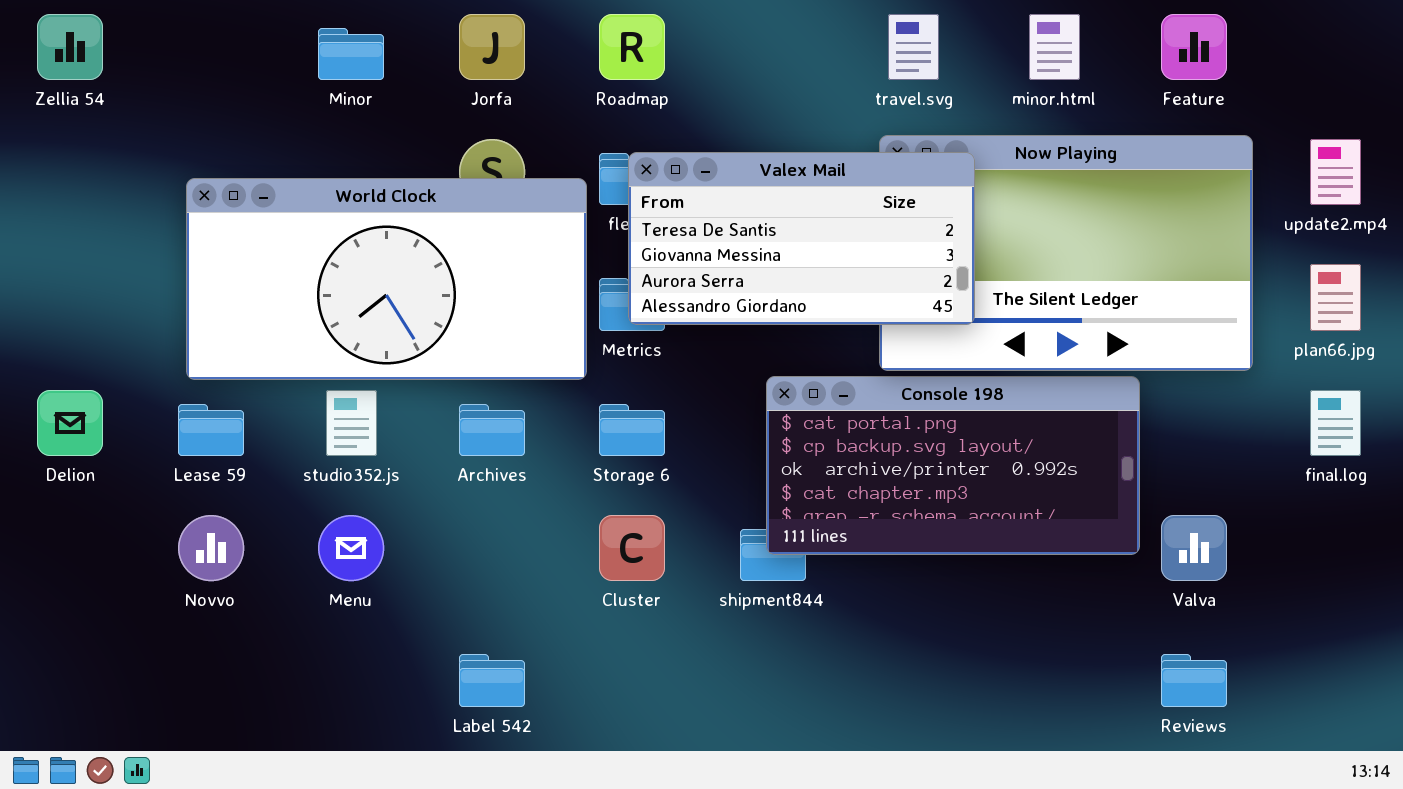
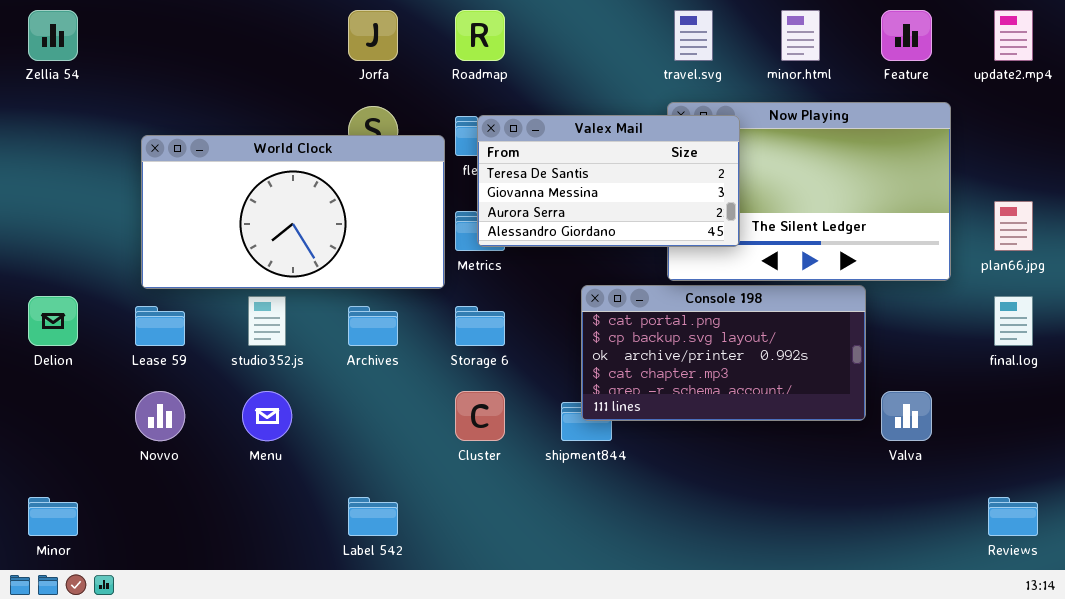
Minor: [318,28,384,80] -> [28,497,78,536], moved
update2.mp4: [1310,139,1361,205] -> [994,10,1033,61], moved
Reviews: [1161,654,1227,707] -> [988,497,1038,536], moved

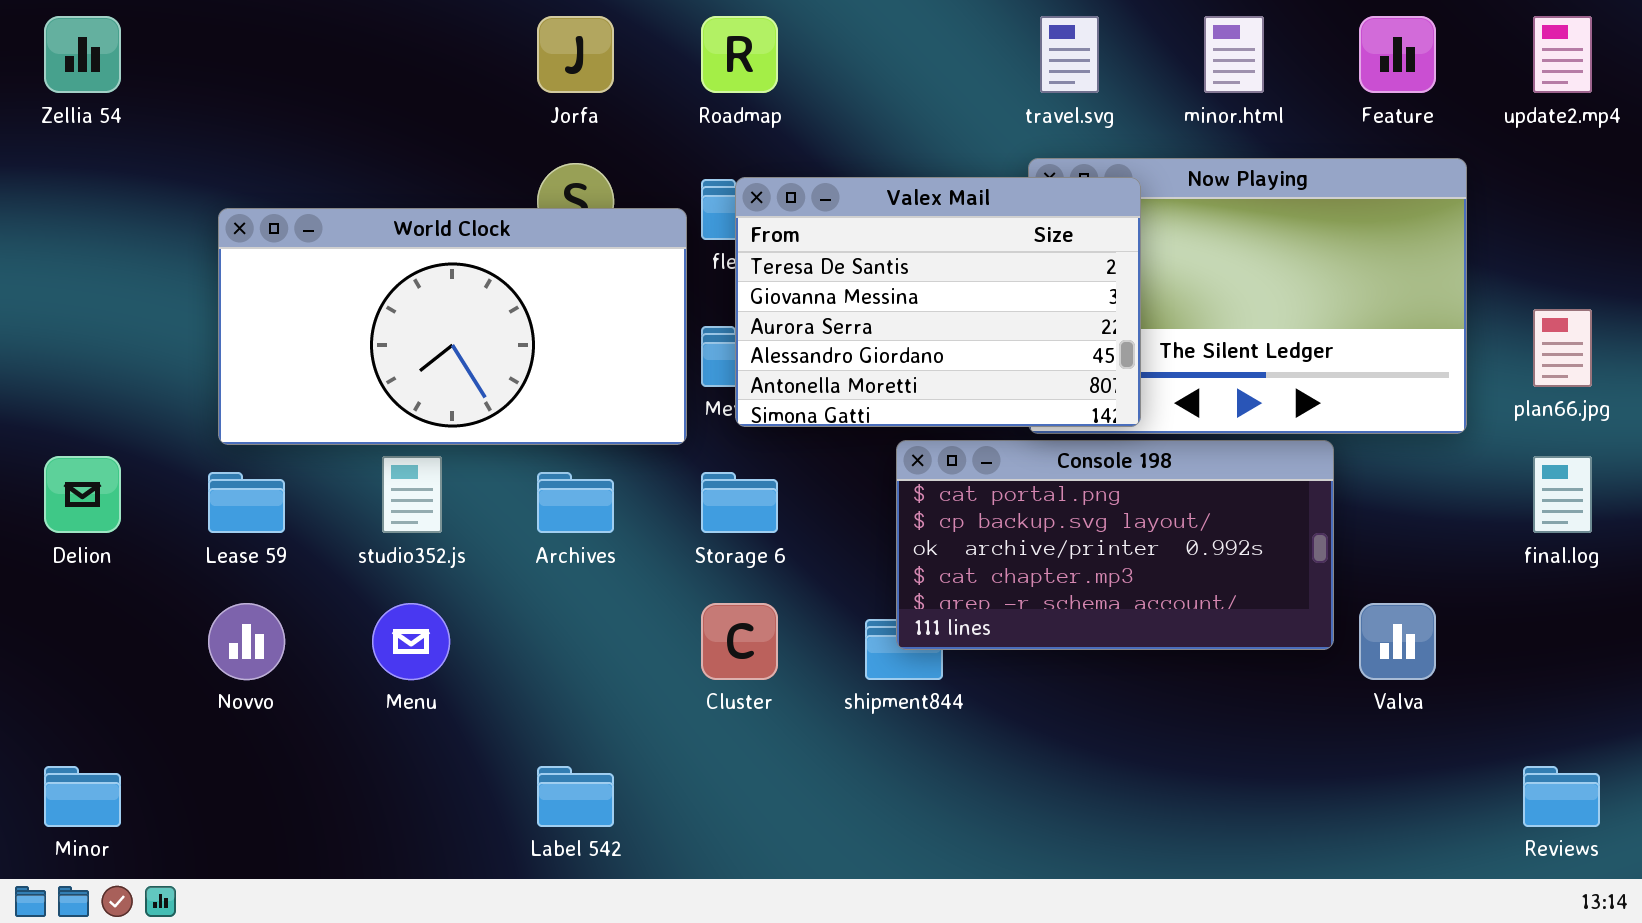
Valex Mail: [477,115,740,247] -> [735,177,1141,427], resized

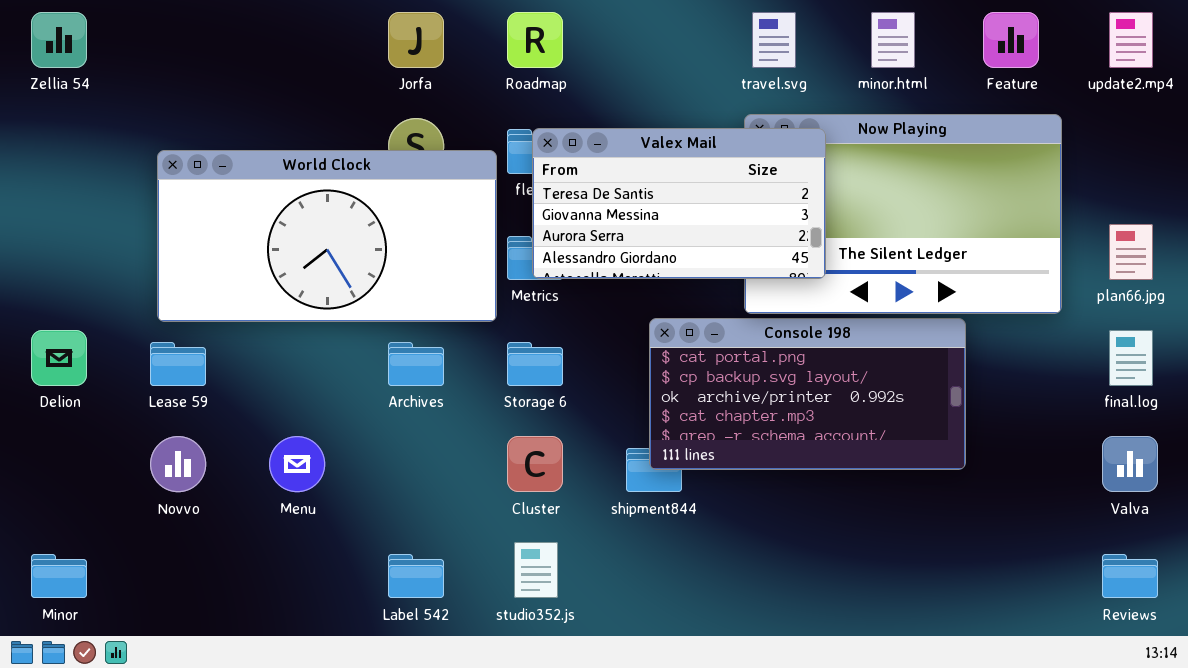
Valex Mail: [735,177,1141,427] -> [532,128,826,279], resized
studio352.js: [382,456,442,533] -> [514,542,558,598], moved
Valva: [1359,603,1436,680] -> [1102,436,1158,492], moved

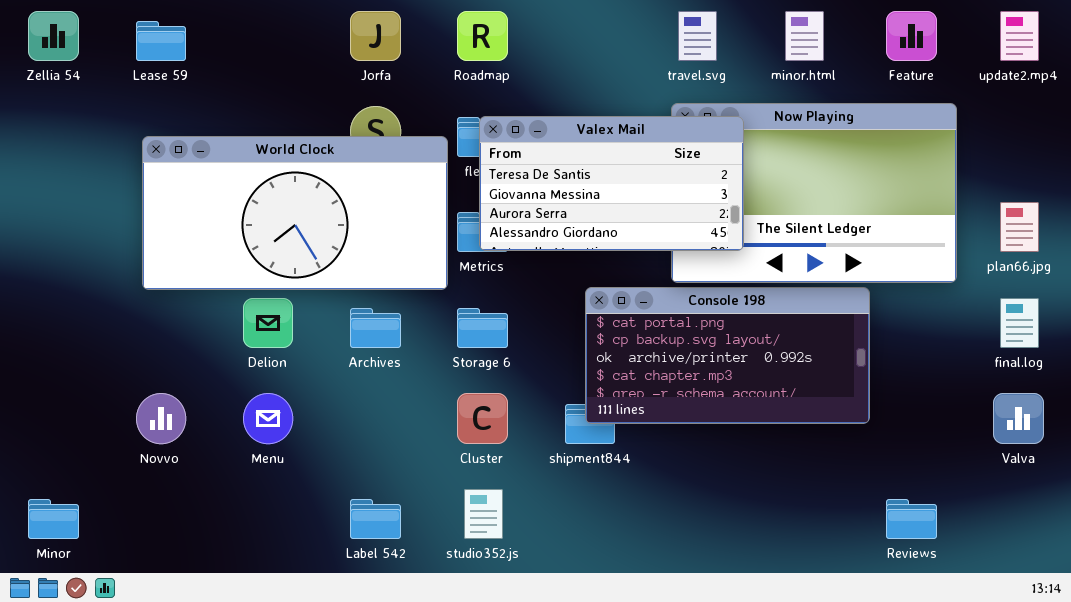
Delion: [31,330,87,386] -> [243,298,293,348], moved
Lease 59: [150,342,206,386] -> [136,21,186,61], moved
Reviews: [1102,554,1158,598] -> [886,499,937,539], moved

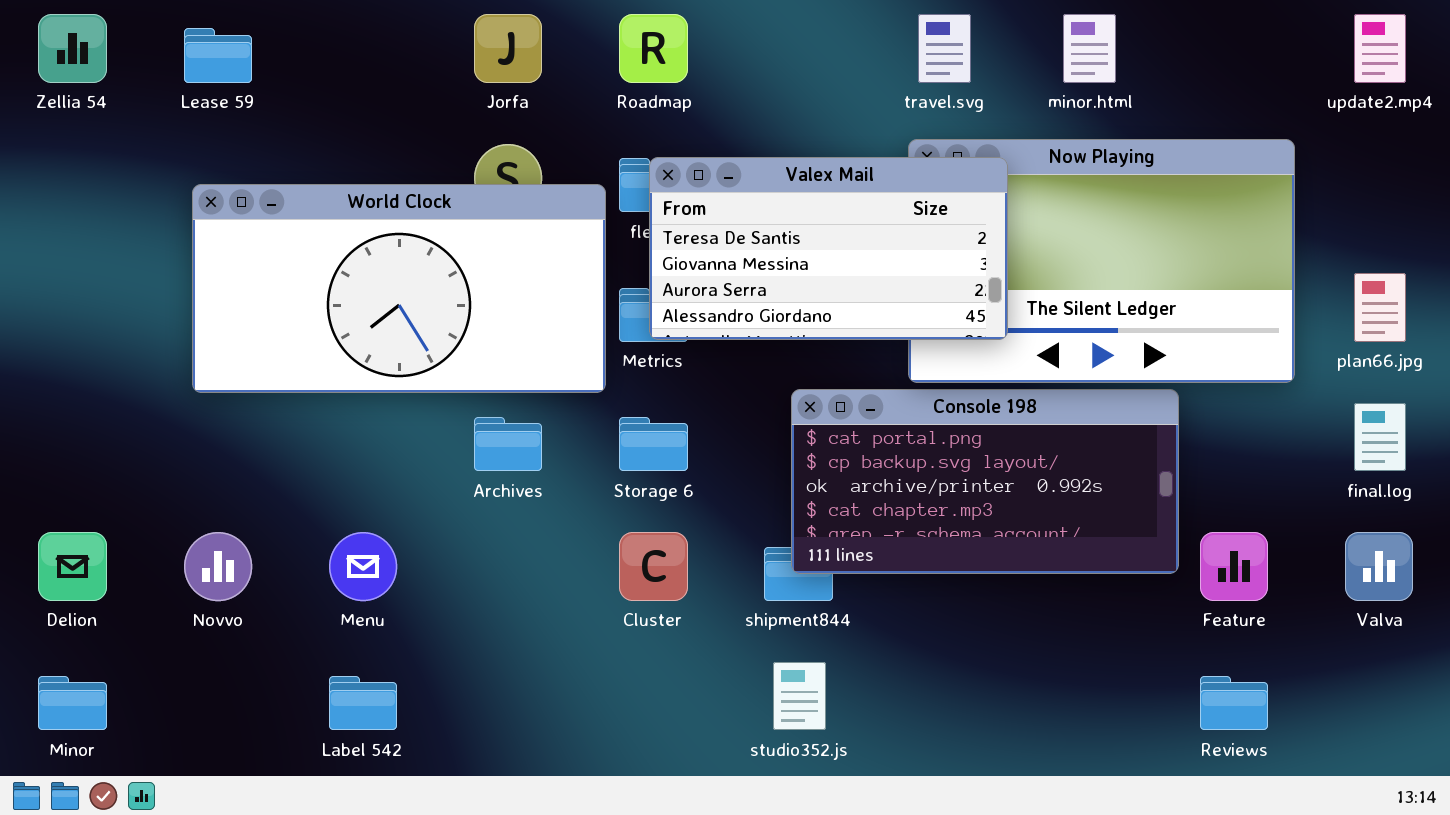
Feature: [886,11,937,61] -> [1200,532,1268,601], moved
Delion: [243,298,293,348] -> [38,532,107,601], moved
studio352.js: [464,489,503,539] -> [773,662,826,730], moved
Label 542: [350,499,401,539] -> [329,676,397,730], moved

